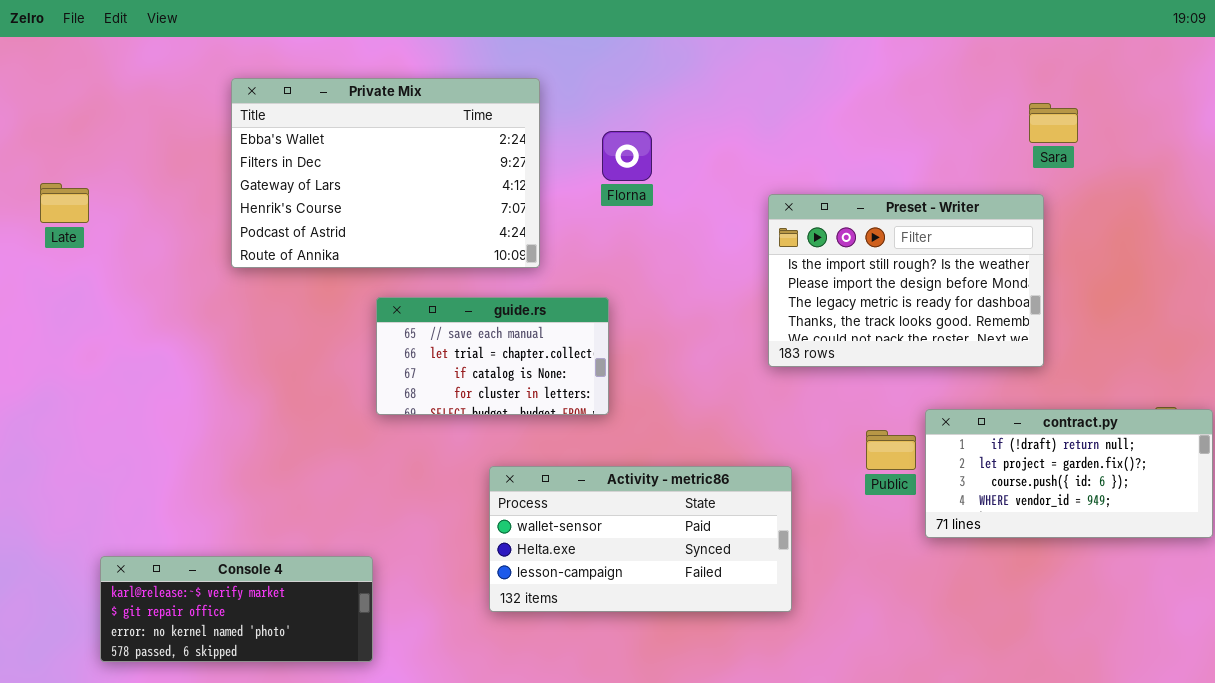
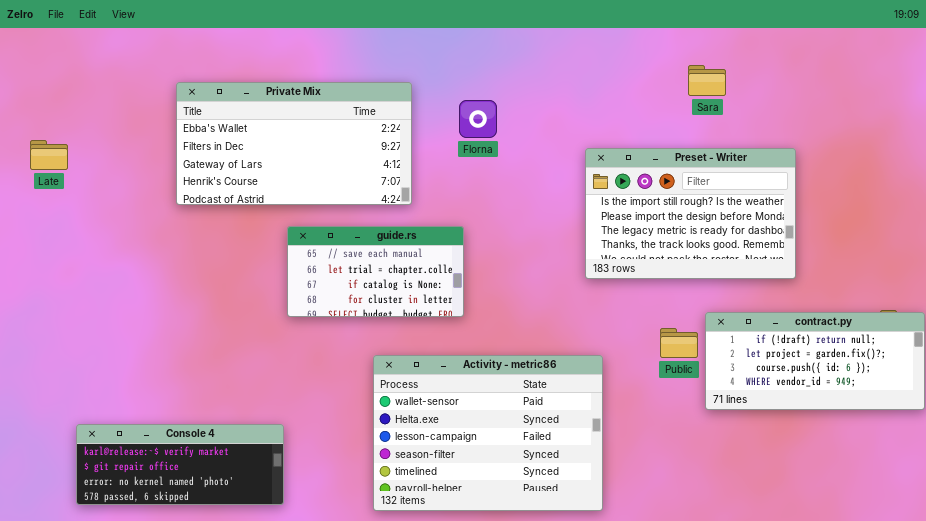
Private Mix: [231,78,540,268] -> [176,82,412,205], resized
Sara: [1029,103,1078,143] -> [688,65,726,96], moved
Activity - metric86: [489,466,792,612] -> [373,355,603,511], resized

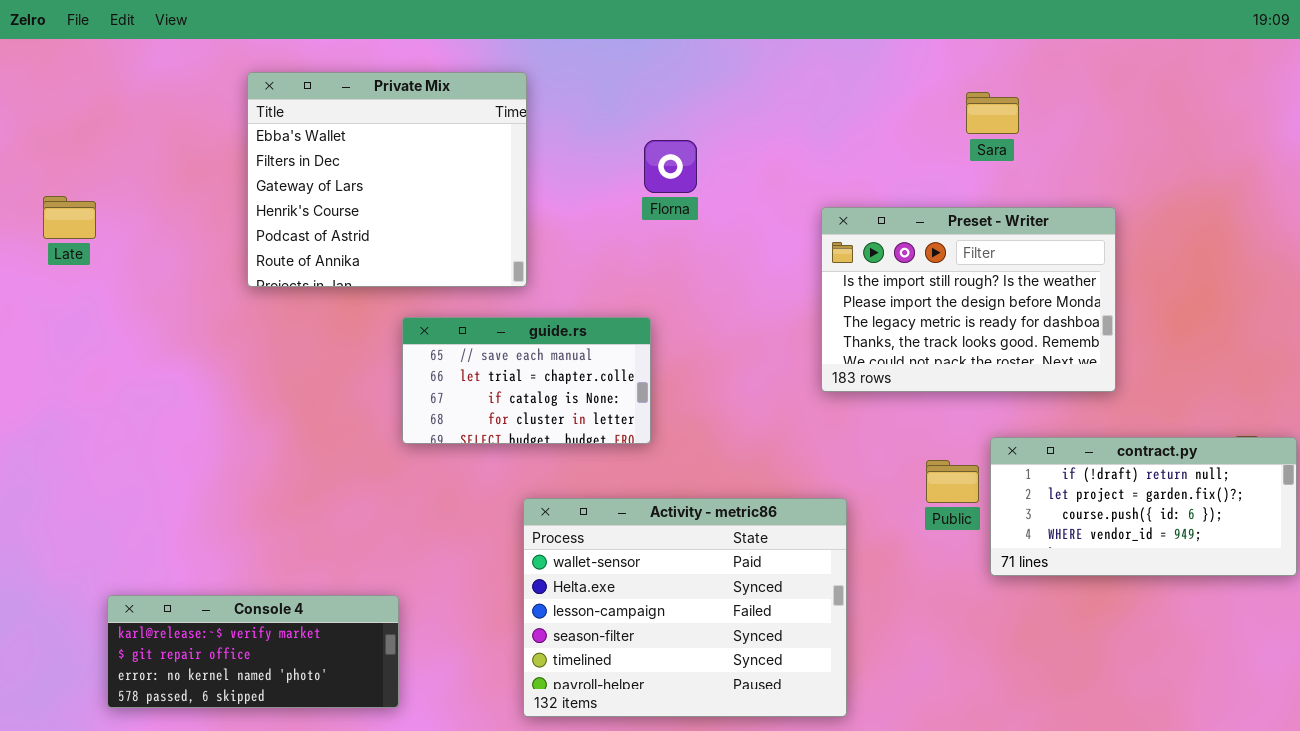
Private Mix: [176,82,412,205] -> [247,72,527,287], resized

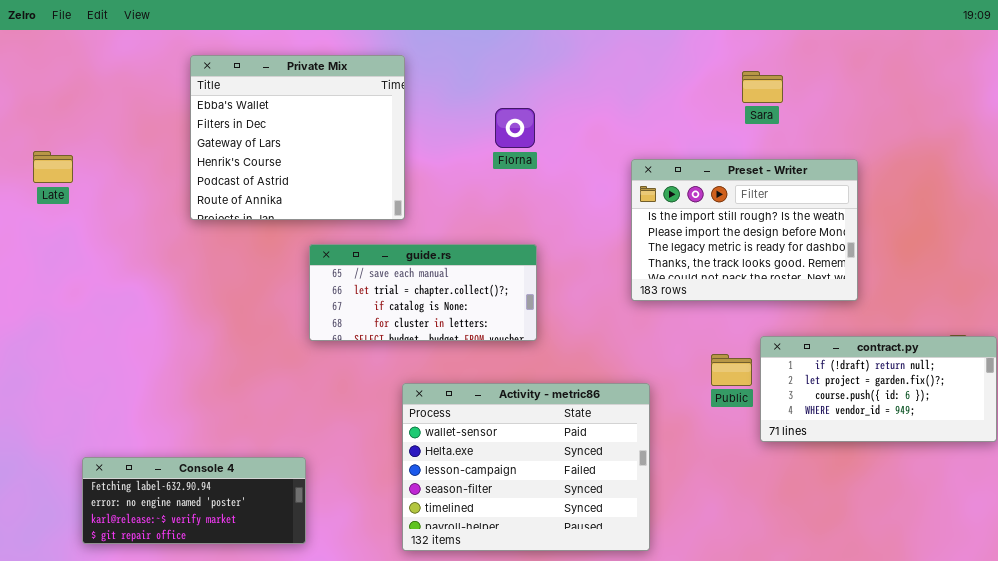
guide.rs: [402,317,651,444] -> [309,244,537,341], resized
Console 4: [107,595,399,708] -> [82,457,306,544], scrolled up 2 rows

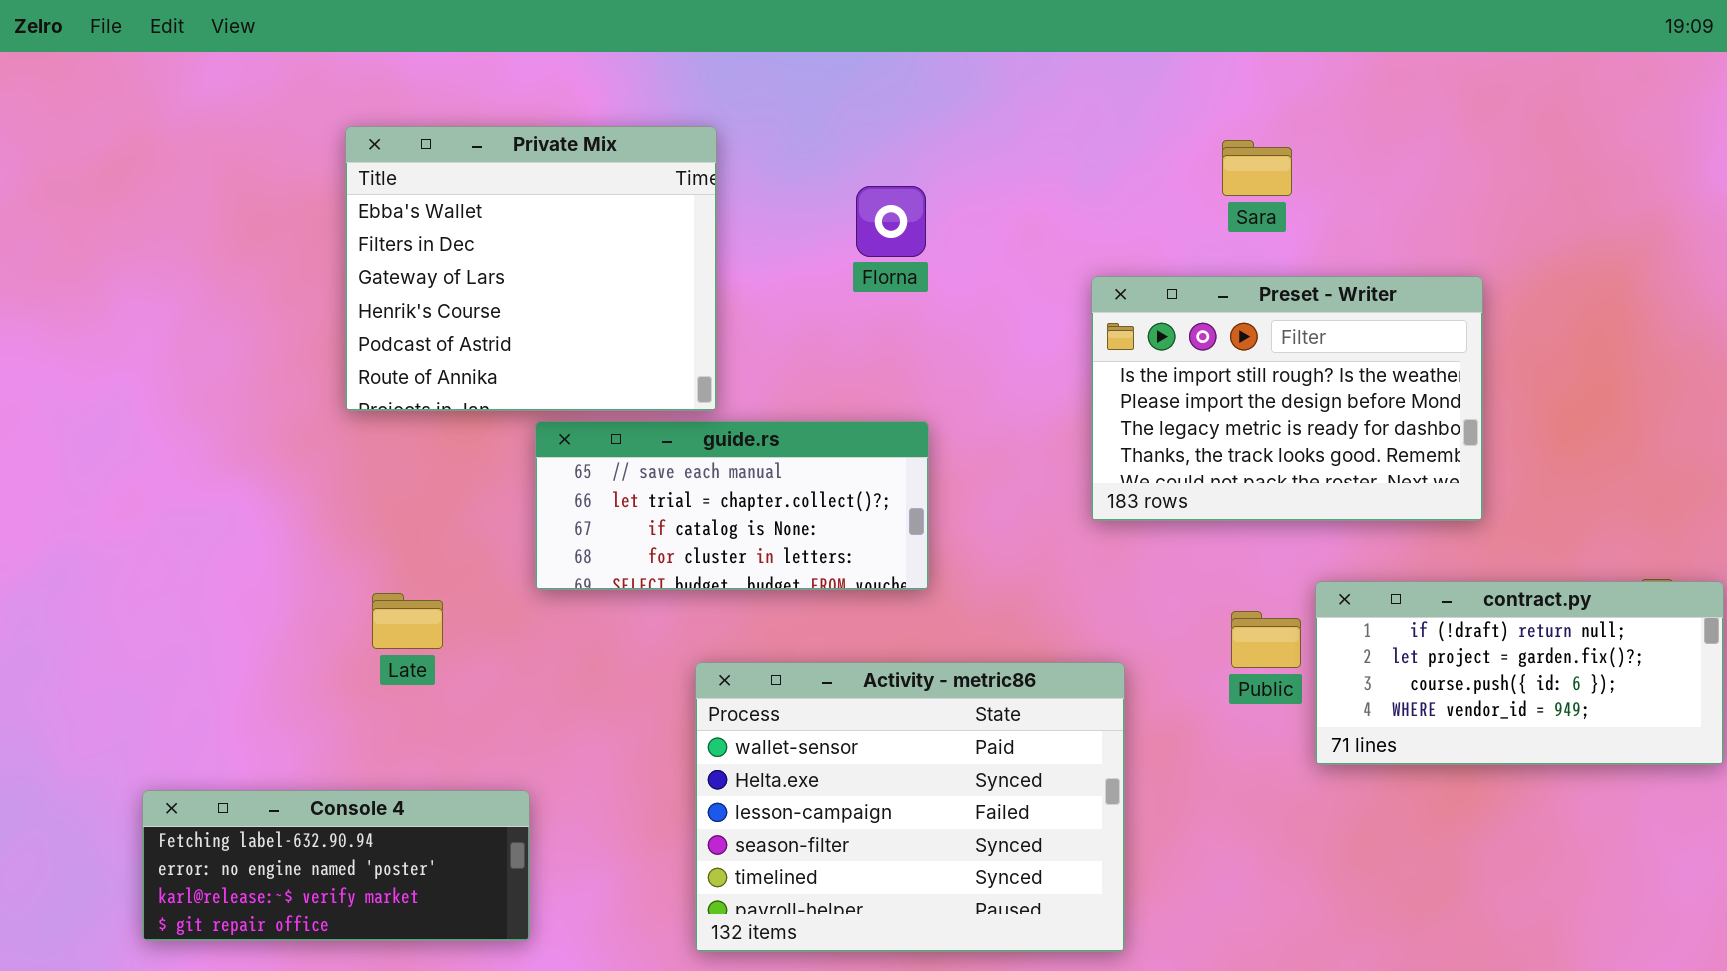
Private Mix: [190,55,405,220] -> [345,126,717,411], moved
Sara: [742,71,783,103] -> [1222,140,1292,196], moved
Late: [33,151,73,183] -> [372,593,443,649], moved

